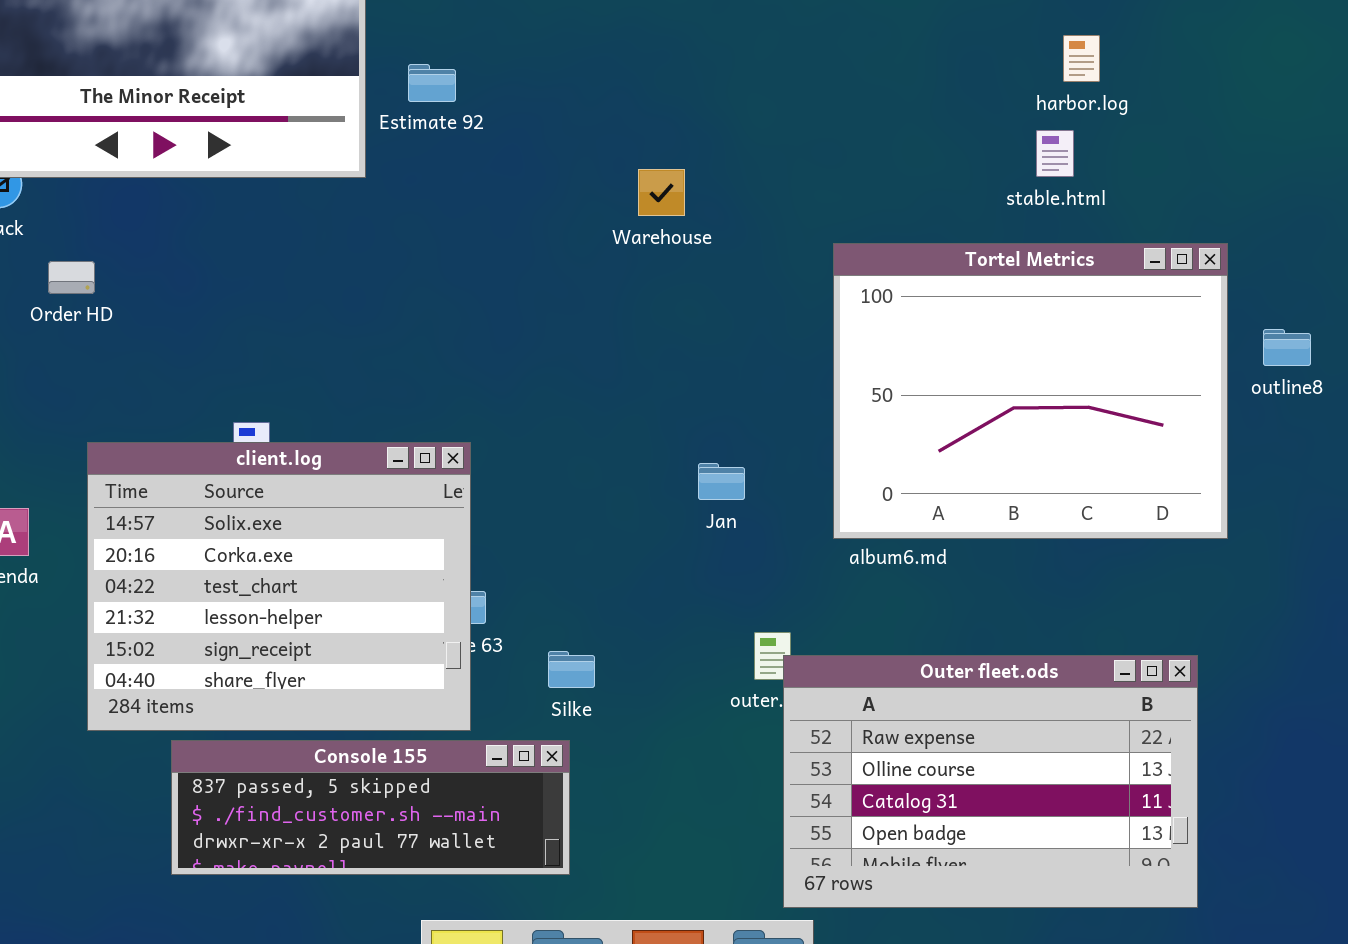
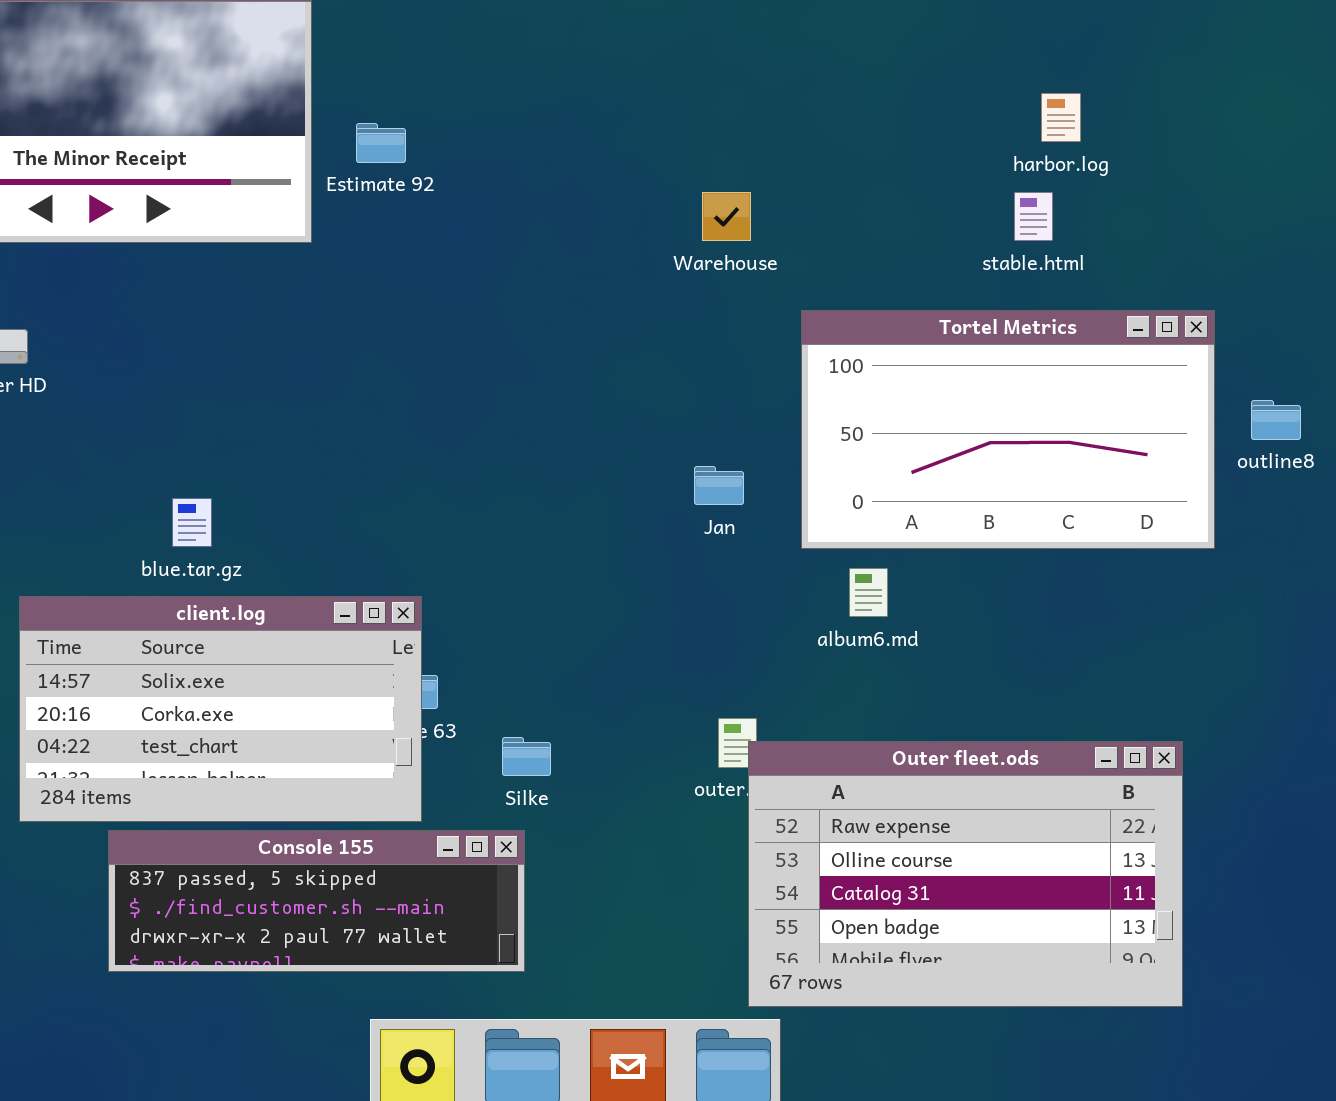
Warehouse: [638,169,685,216] -> [702,192,751,241], moved
Tortel Metrics: [833,243,1228,539] -> [801,310,1215,549], resized
client.log: [87,442,471,731] -> [19,596,422,822], resized
Jan: [698,463,745,500] -> [694,466,744,505], moved

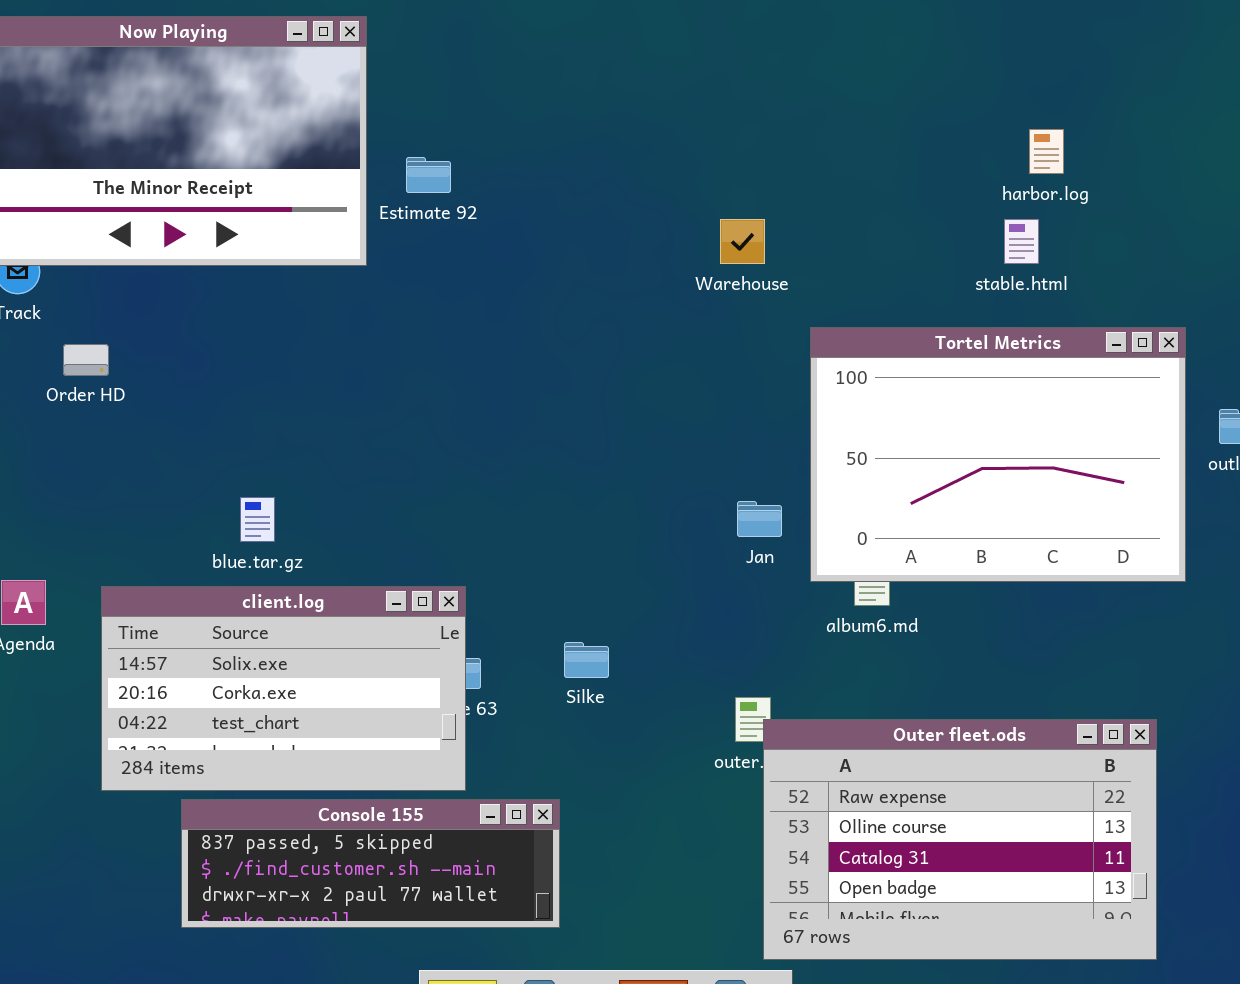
Tortel Metrics: [801,310,1215,549] -> [810,327,1186,582], resized
Jan: [694,466,744,505] -> [737,501,782,537], moved
Silke: [502,737,551,776] -> [564,642,609,678], moved

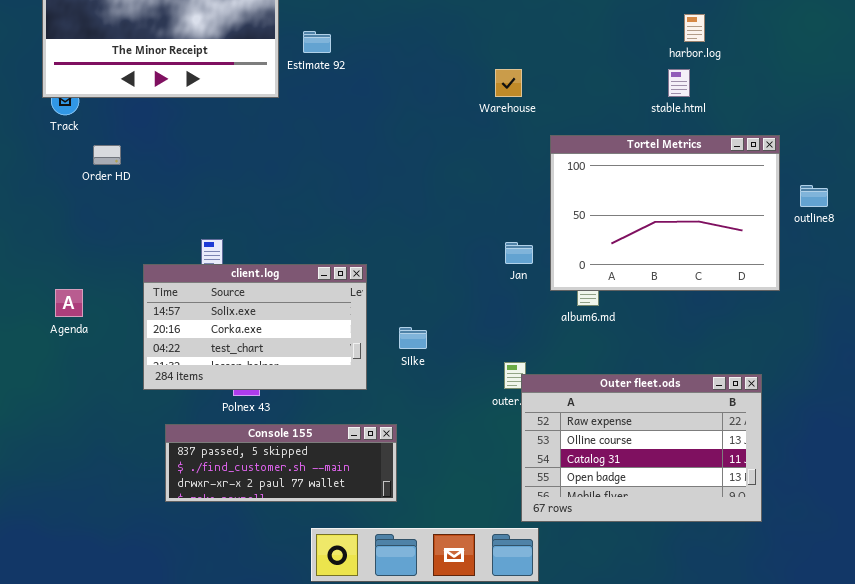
client.log: [101,586,466,791] -> [143,264,367,390], moved

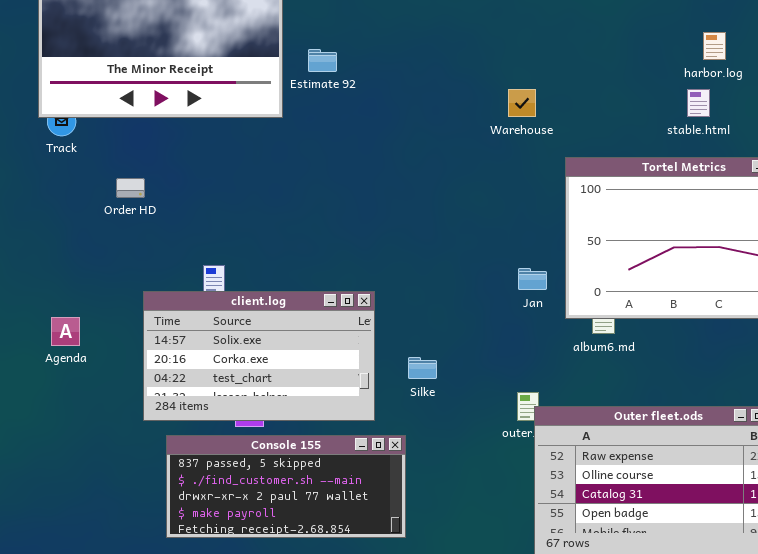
Order HD: [93,145,121,165] -> [116,178,145,198], moved
Console 155: [165,424,397,502] -> [166,435,406,538], resized

